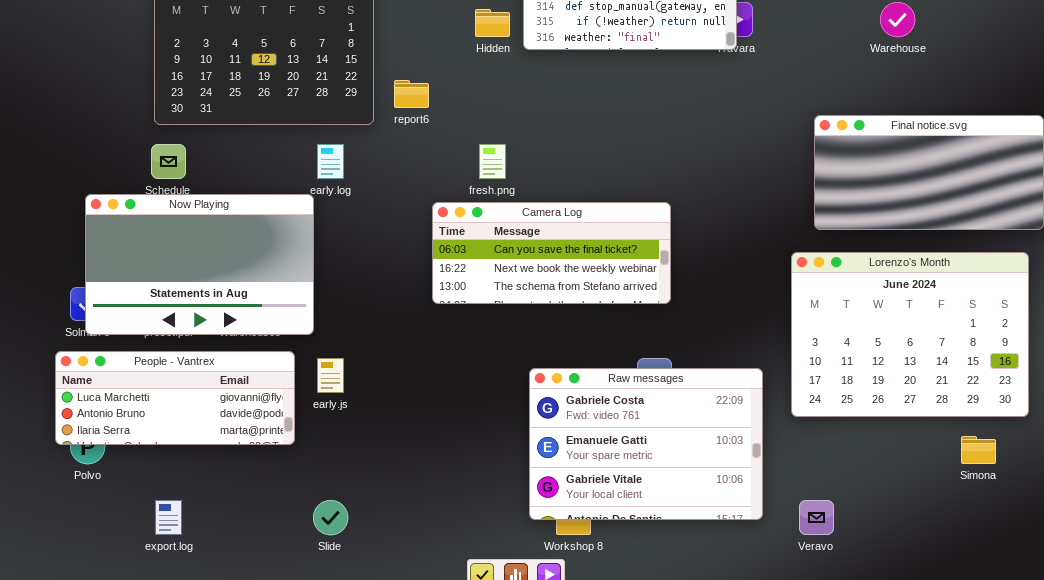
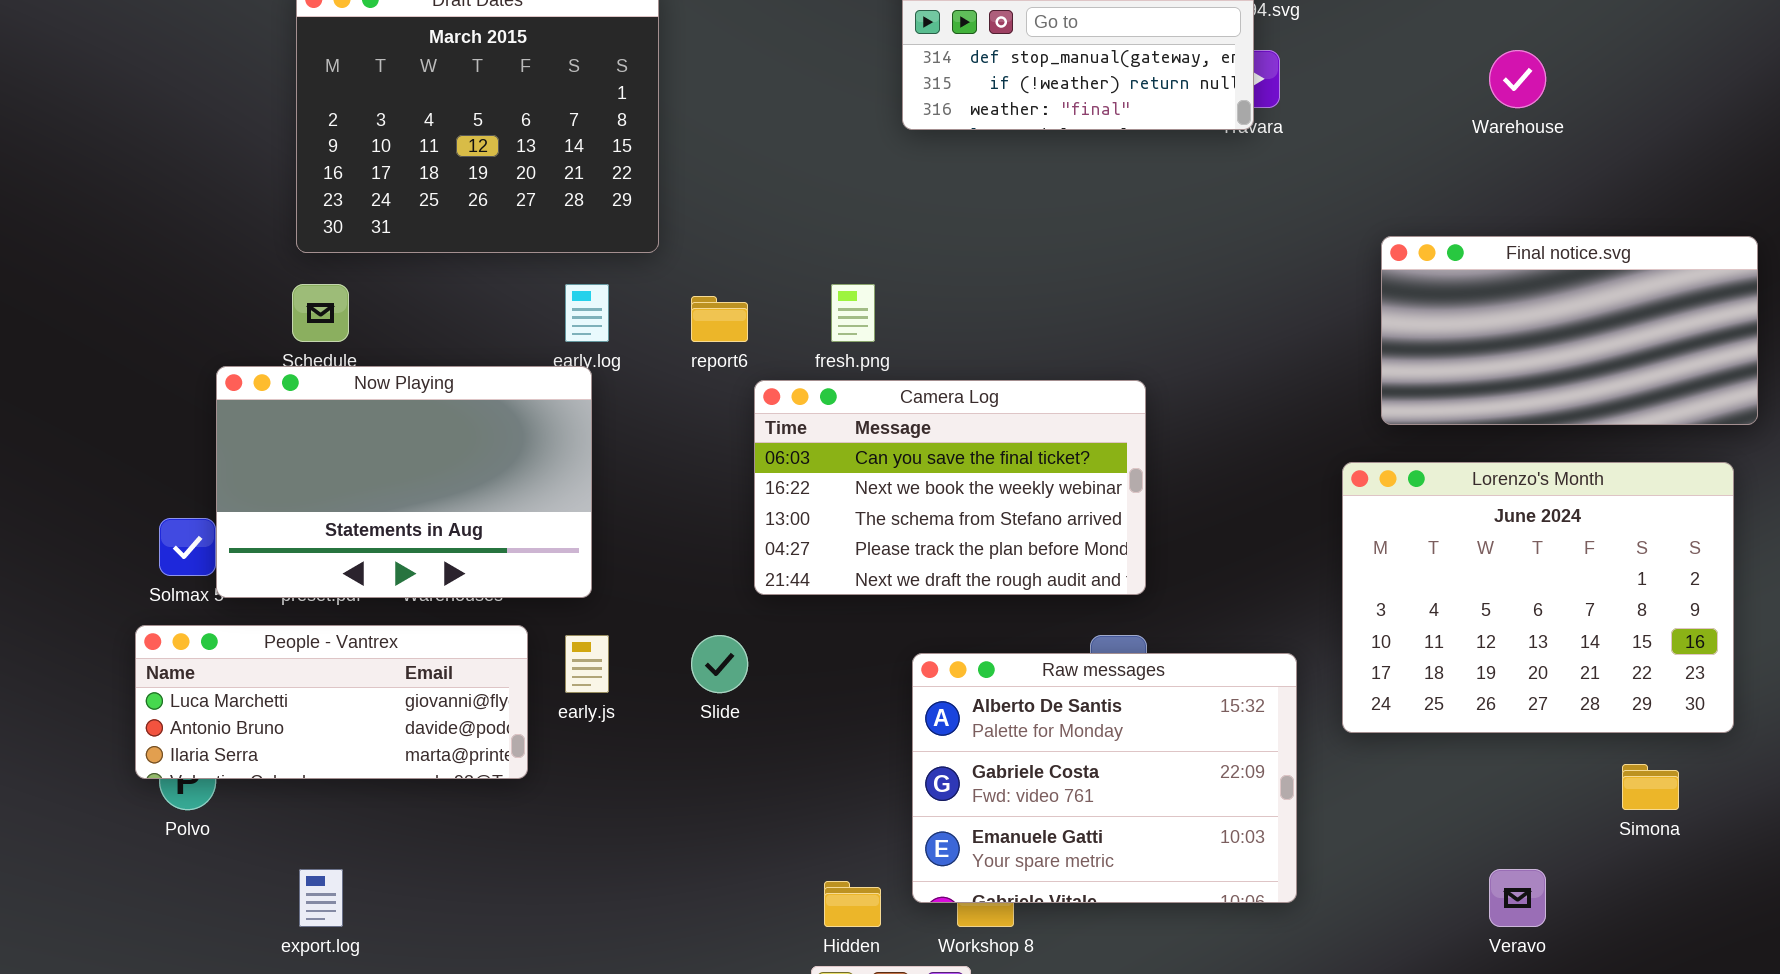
Hidden: [475,9,510,37] -> [824,881,881,927], moved
report6: [394,80,429,108] -> [691,296,748,342], moved
Now Playing: [85,194,314,335] -> [216,366,592,598], moved
Camera Log: [432,202,671,304] -> [754,380,1146,595], resized
Raw messages: [529,368,763,520] -> [912,653,1297,903], scrolled up 1 row
Slide: [313,500,348,535] -> [691,635,748,693], moved
Veravo: [799,500,834,535] -> [1489,869,1546,927], moved

